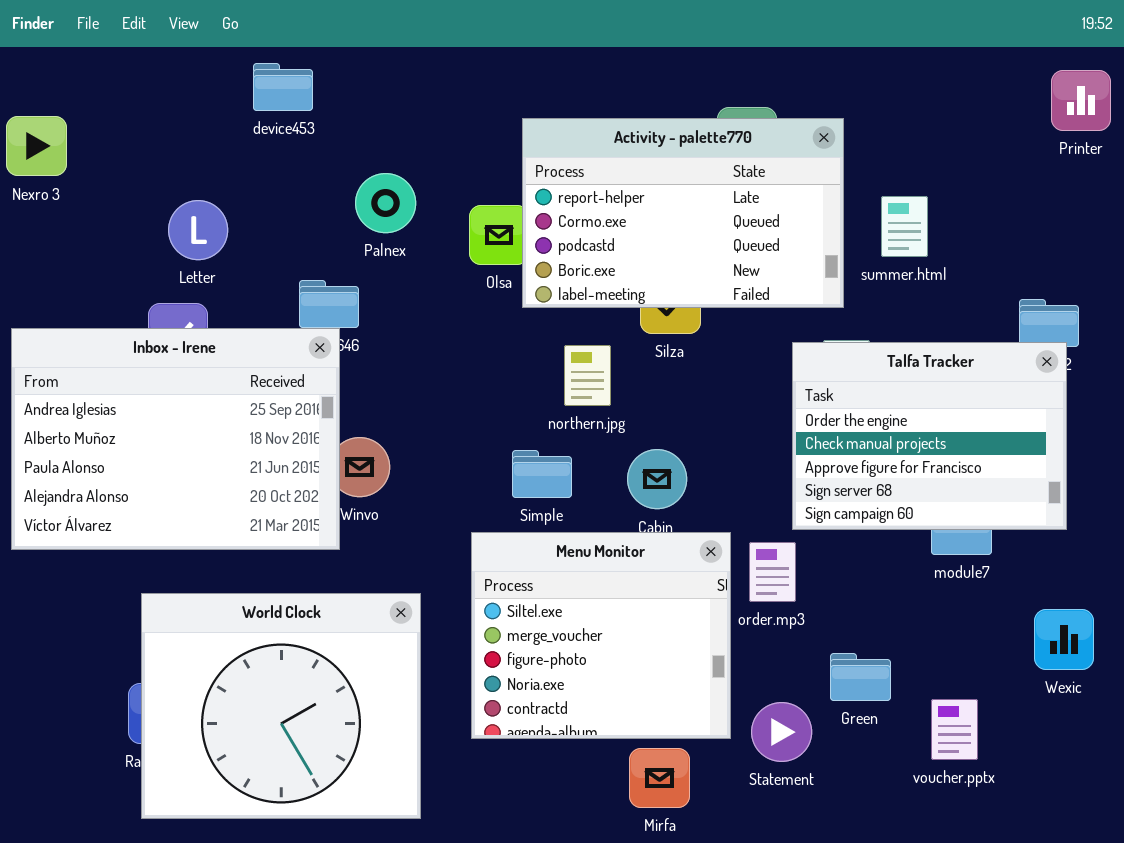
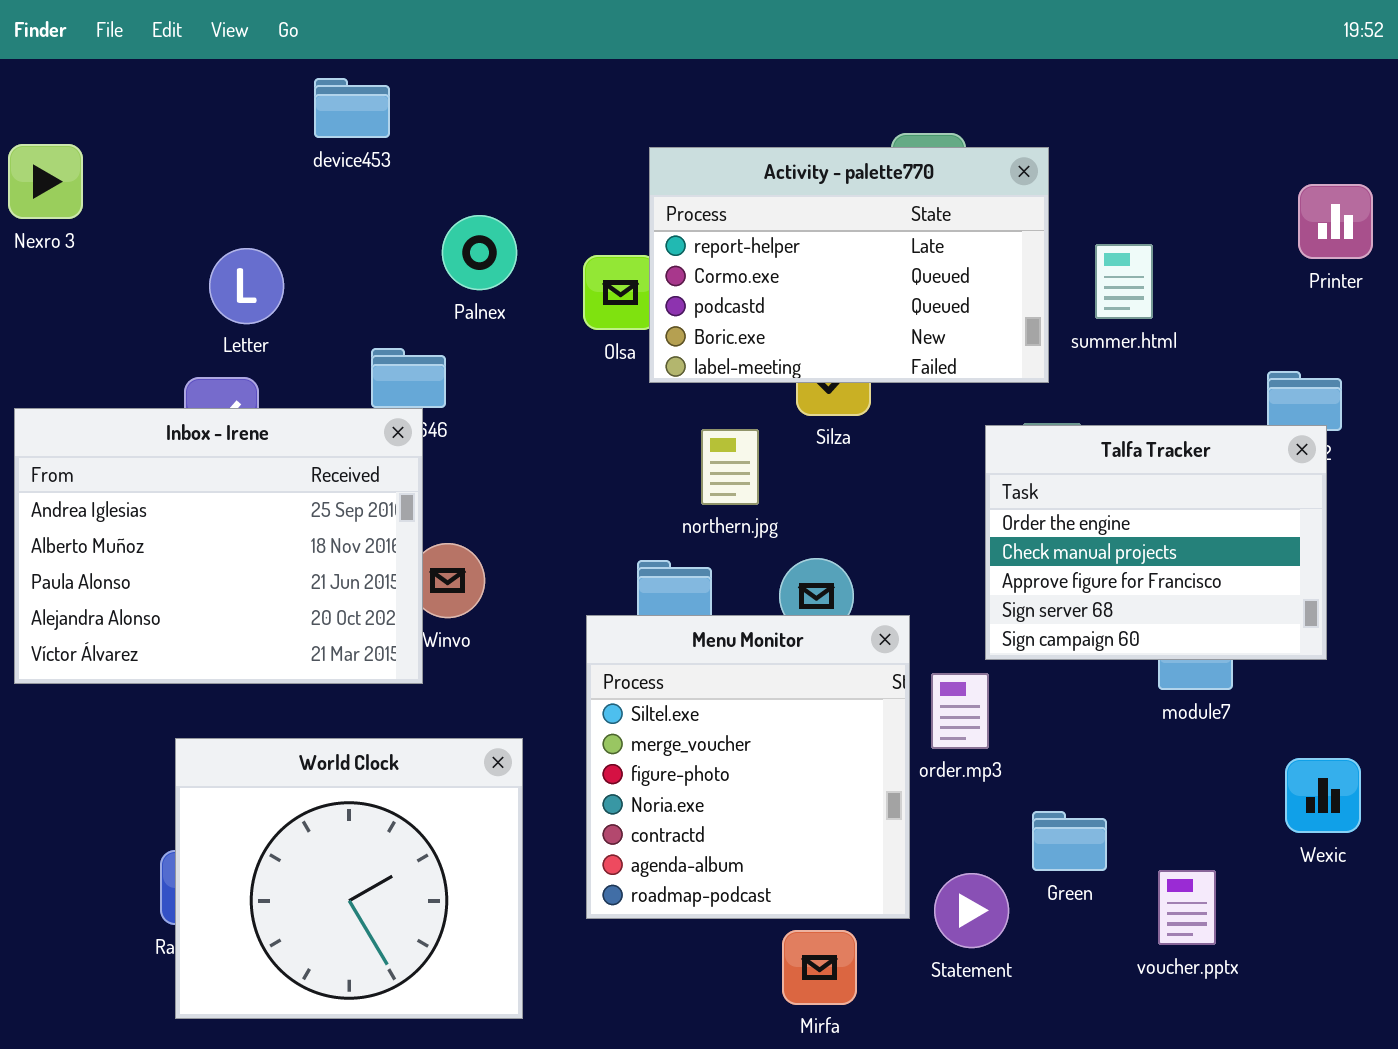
Printer: [1051,70,1111,131] -> [1298,184,1373,259], moved
Menu Monitor: [471,532,731,739] -> [586,615,910,919], resized

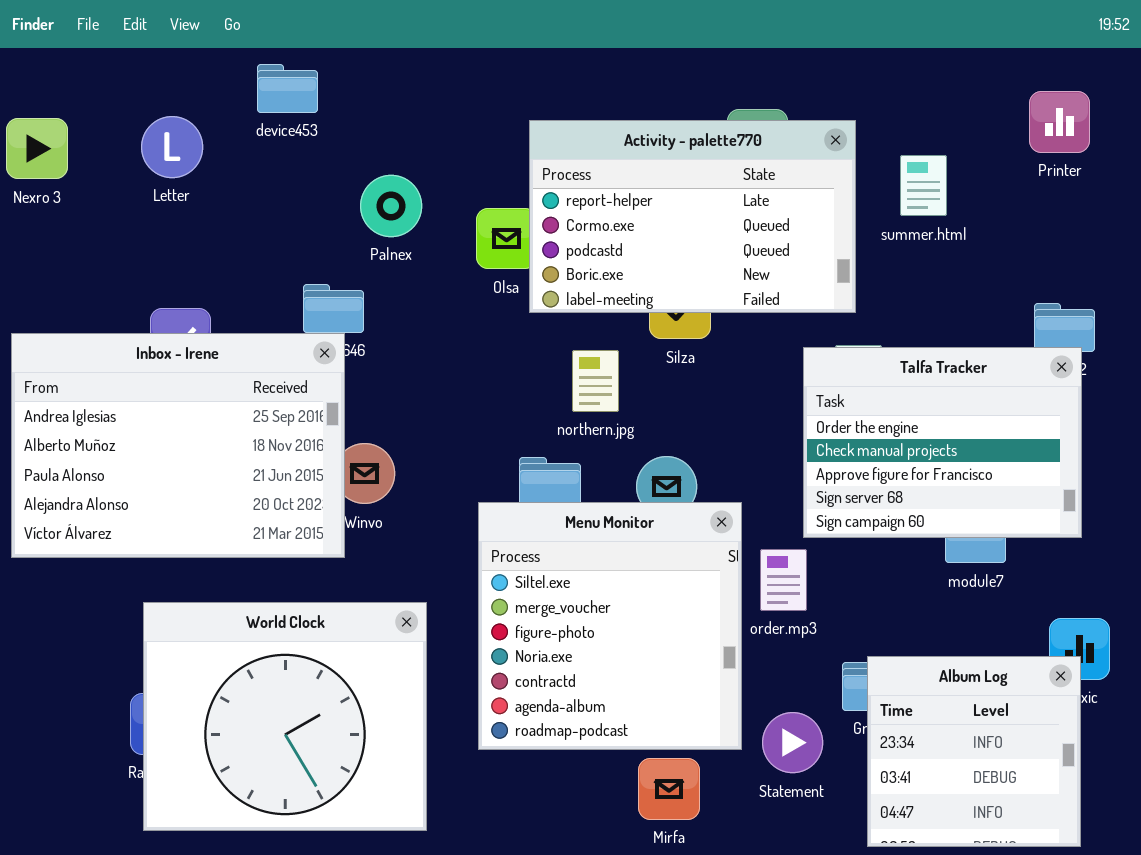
Printer: [1298,184,1373,259] -> [1029,91,1090,153], moved
summer.html: [1095,244,1153,319] -> [900,155,947,216], moved
Letter: [209,248,284,324] -> [141,116,203,178], moved
Album Log: none -> [867,656,1081,847], opened

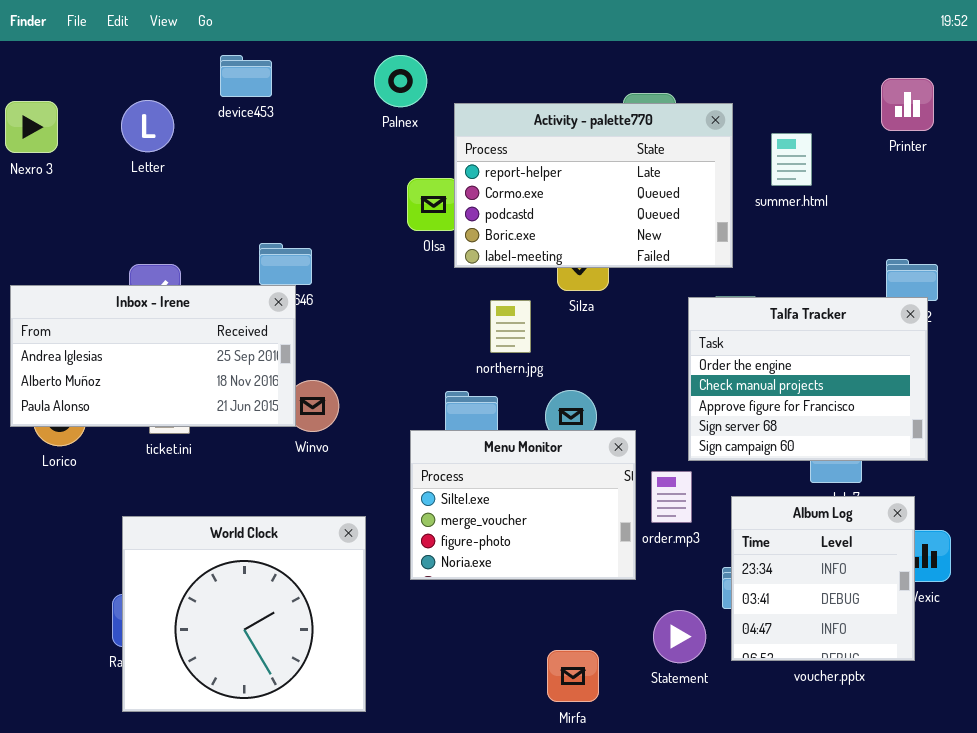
Palnex: [360,175,422,237] -> [374,55,427,107], moved
Inbox - Irene: [11,333,345,558] -> [10,285,296,427], resized
Menu Monitor: [478,502,742,750] -> [410,430,636,580], resized
Album Log: [867,656,1081,847] -> [731,496,915,661], moved

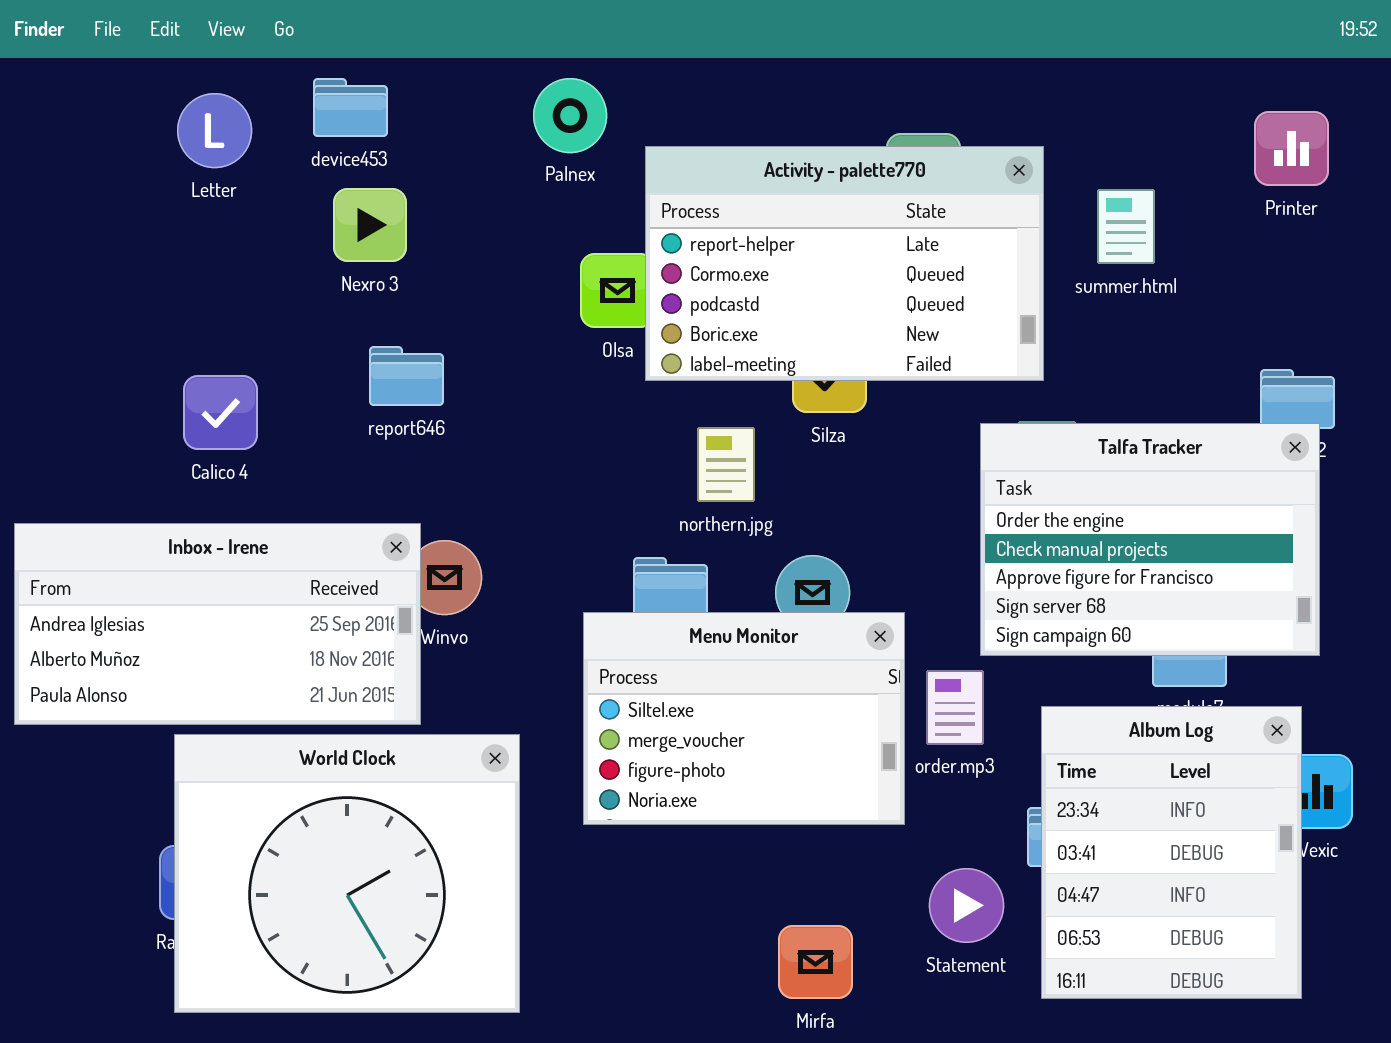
Letter: [121,100,174,152] -> [177,93,252,168], moved
Nexro 3: [5,101,58,153] -> [333,188,407,262], moved
Inbox - Irene: [10,285,296,427] -> [14,523,421,725], moved
Album Log: [731,496,915,661] -> [1041,706,1302,999], resized

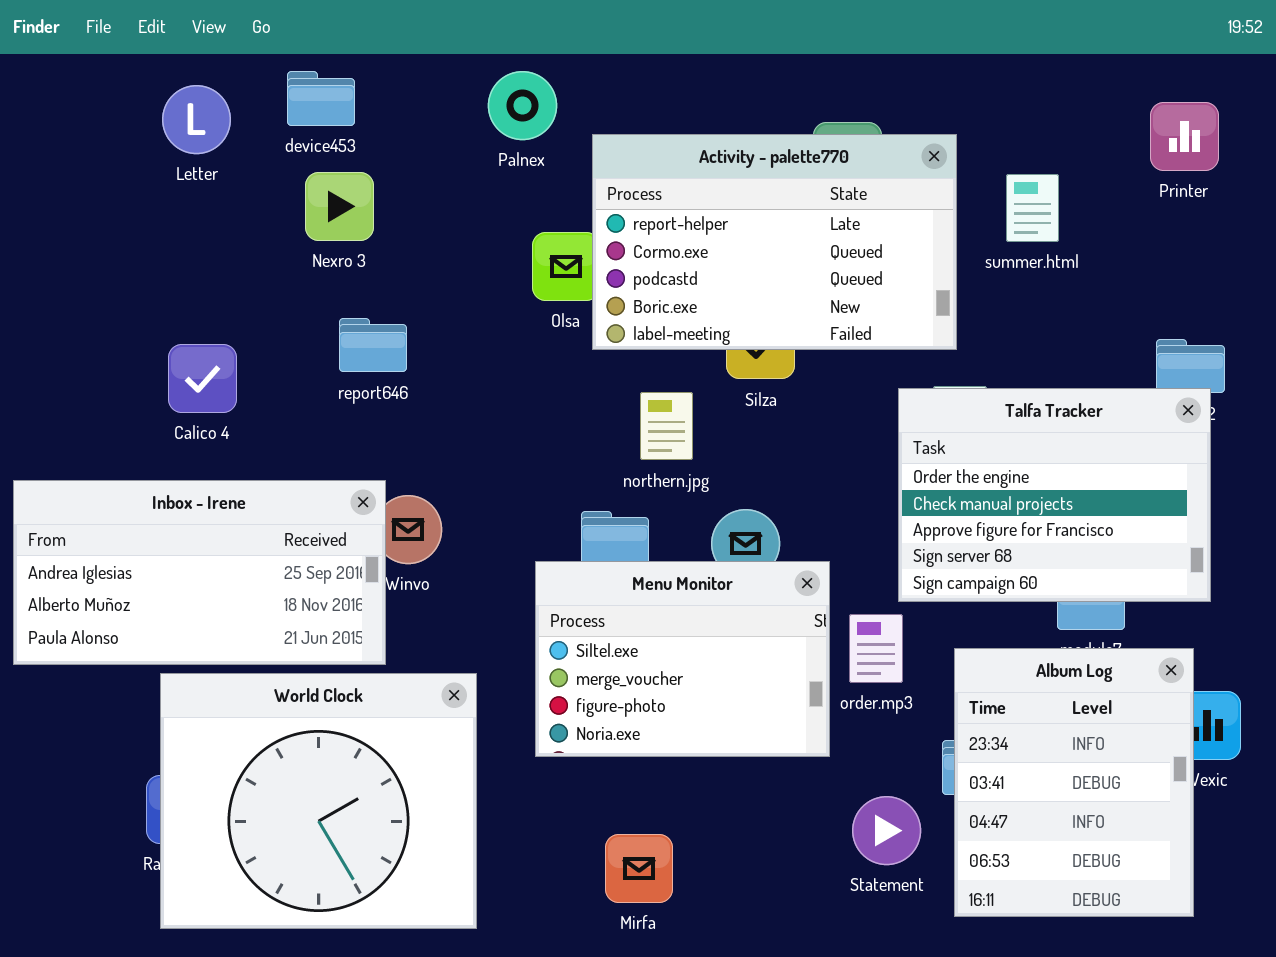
Mirfa: [778,925,853,999] -> [605,834,673,903], moved

